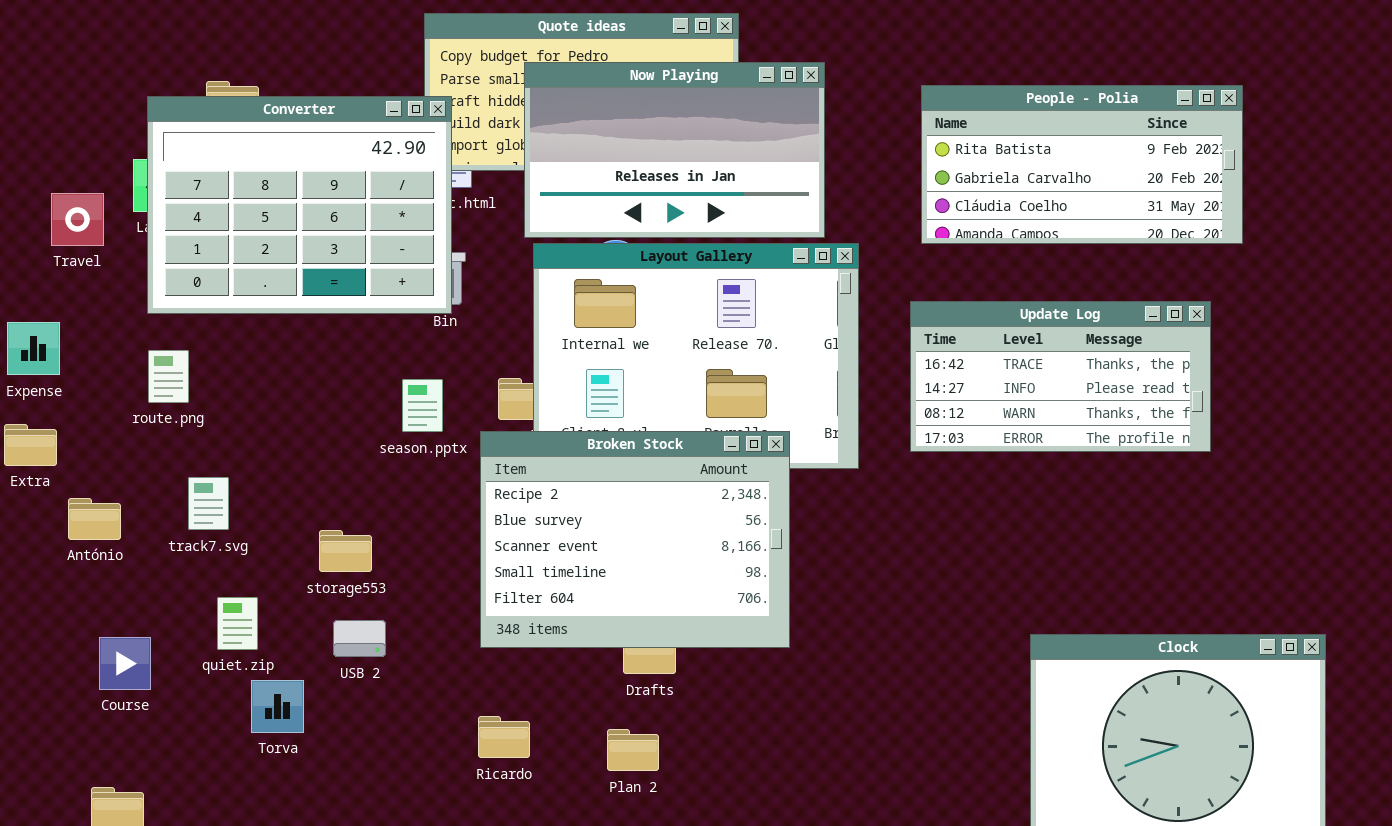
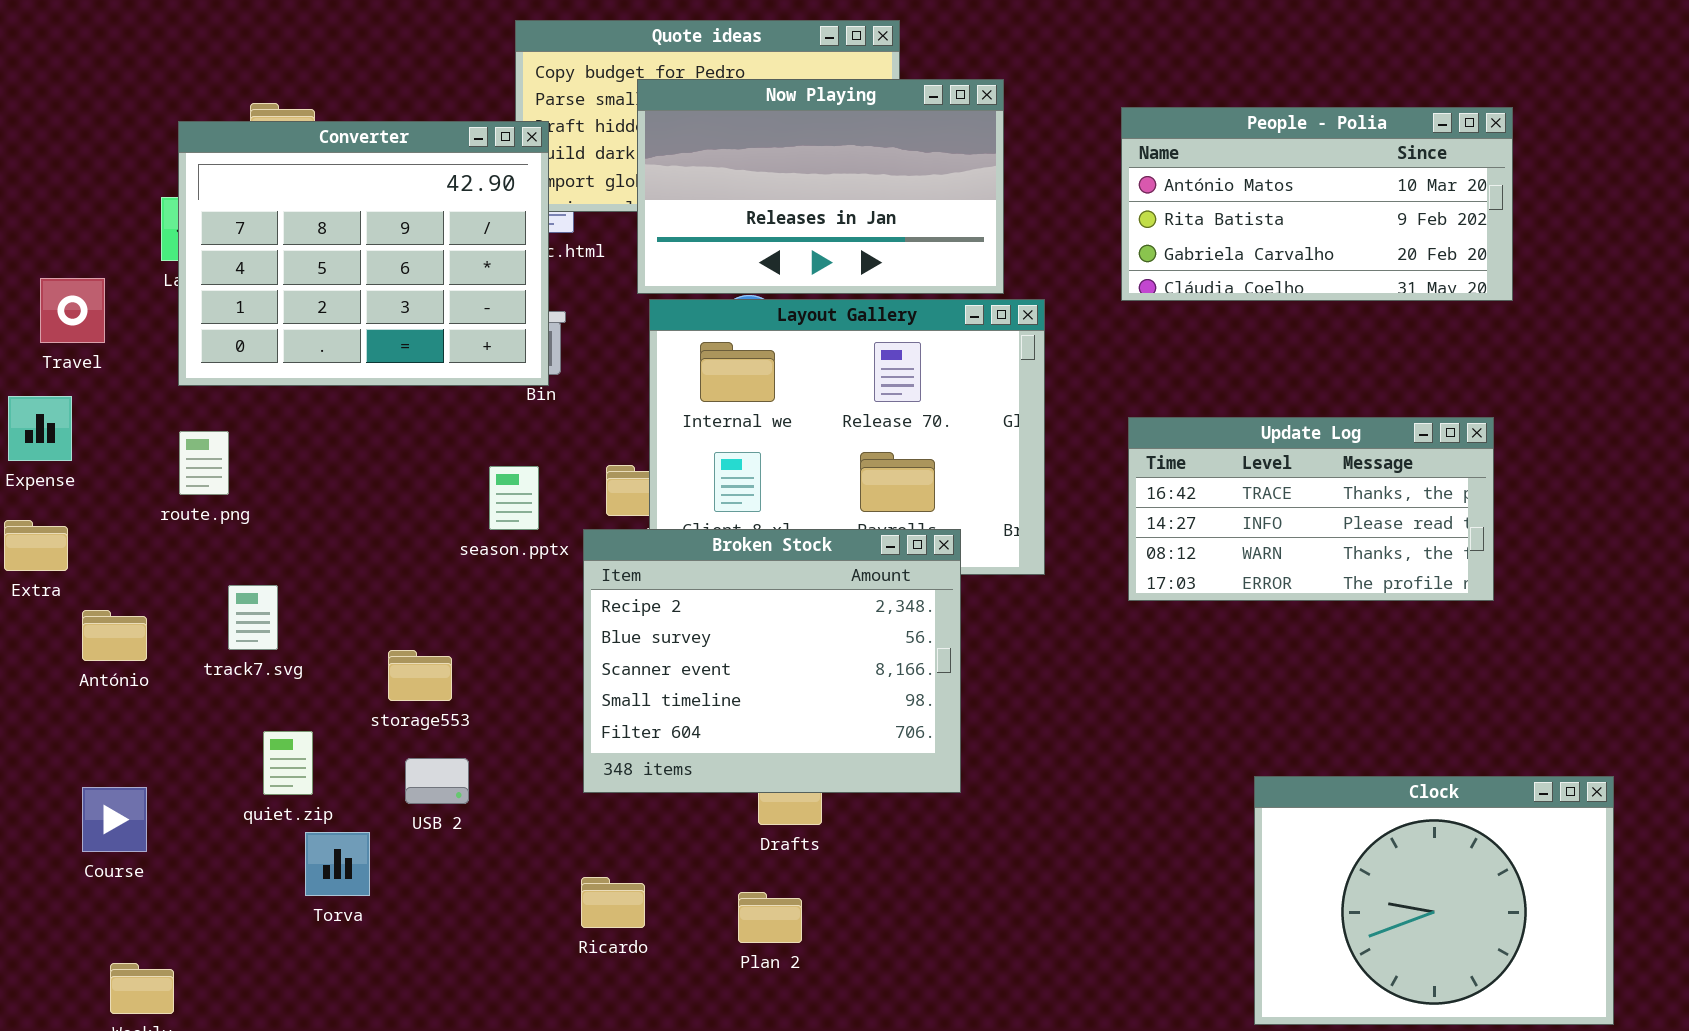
People - Polia: [921,85,1243,244] -> [1121,107,1513,301], scrolled up 1 row
Travel: [51,193,104,246] -> [40,278,105,343], moved
Update Log: [910,301,1211,452] -> [1128,417,1494,601], moved
Course: [99,637,151,690] -> [82,787,147,852], moved

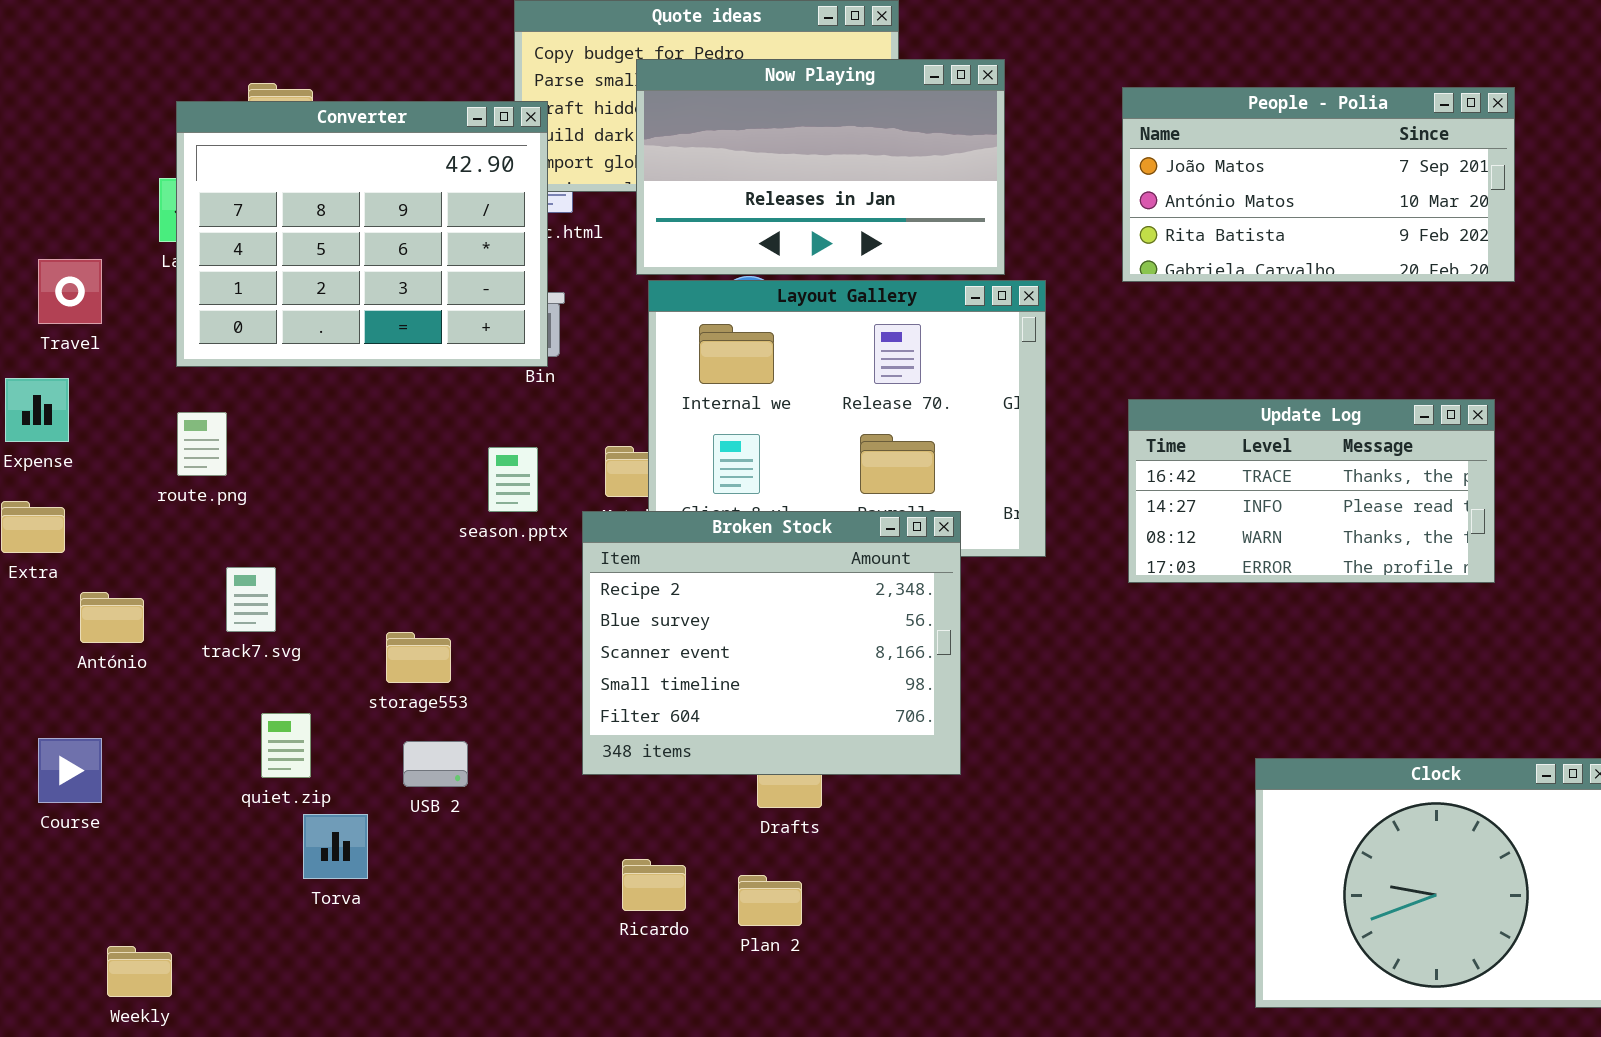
People - Polia: [1121,107,1513,301] -> [1122,87,1515,282], scrolled up 1 row
Course: [82,787,147,852] -> [38,738,102,803], moved
Ricardo: [581,877,645,928] -> [622,859,686,911], moved

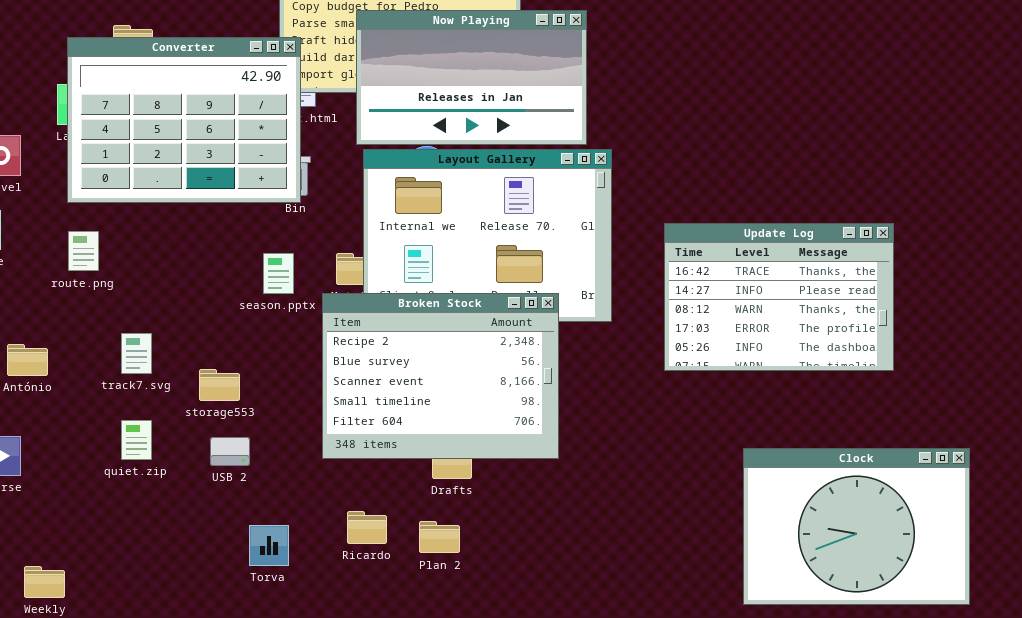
People - Polia: [1122,87,1515,282] -> none, closed
Update Log: [1128,399,1495,583] -> [664,223,894,371], resized
track7.svg: [226,567,276,632] -> [121,333,152,374], moved
Torva: [303,814,368,879] -> [249,525,289,566], moved

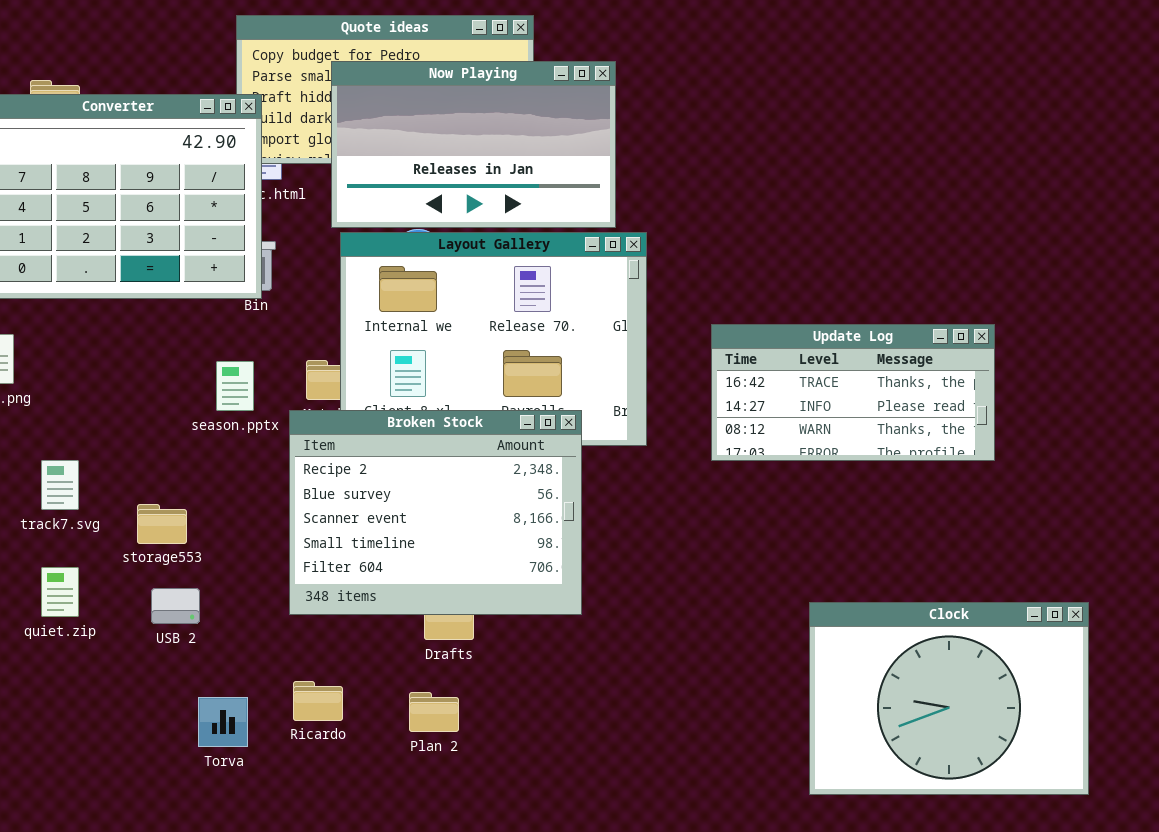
Update Log: [664,223,894,371] -> [711,324,995,461], resized
Ricardo: [347,511,387,544] -> [293,681,343,721], moved

